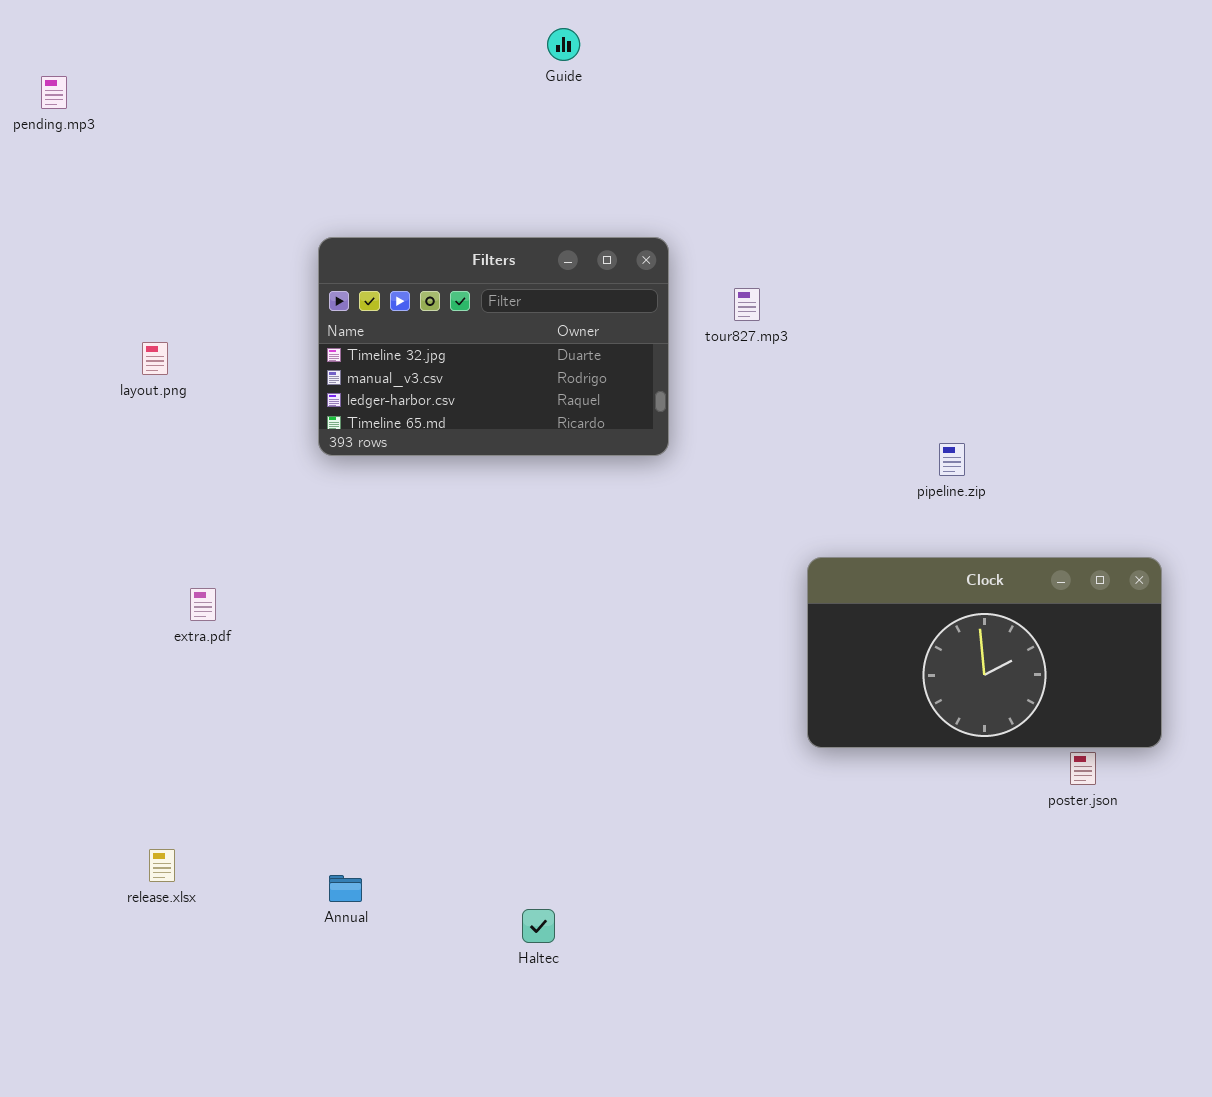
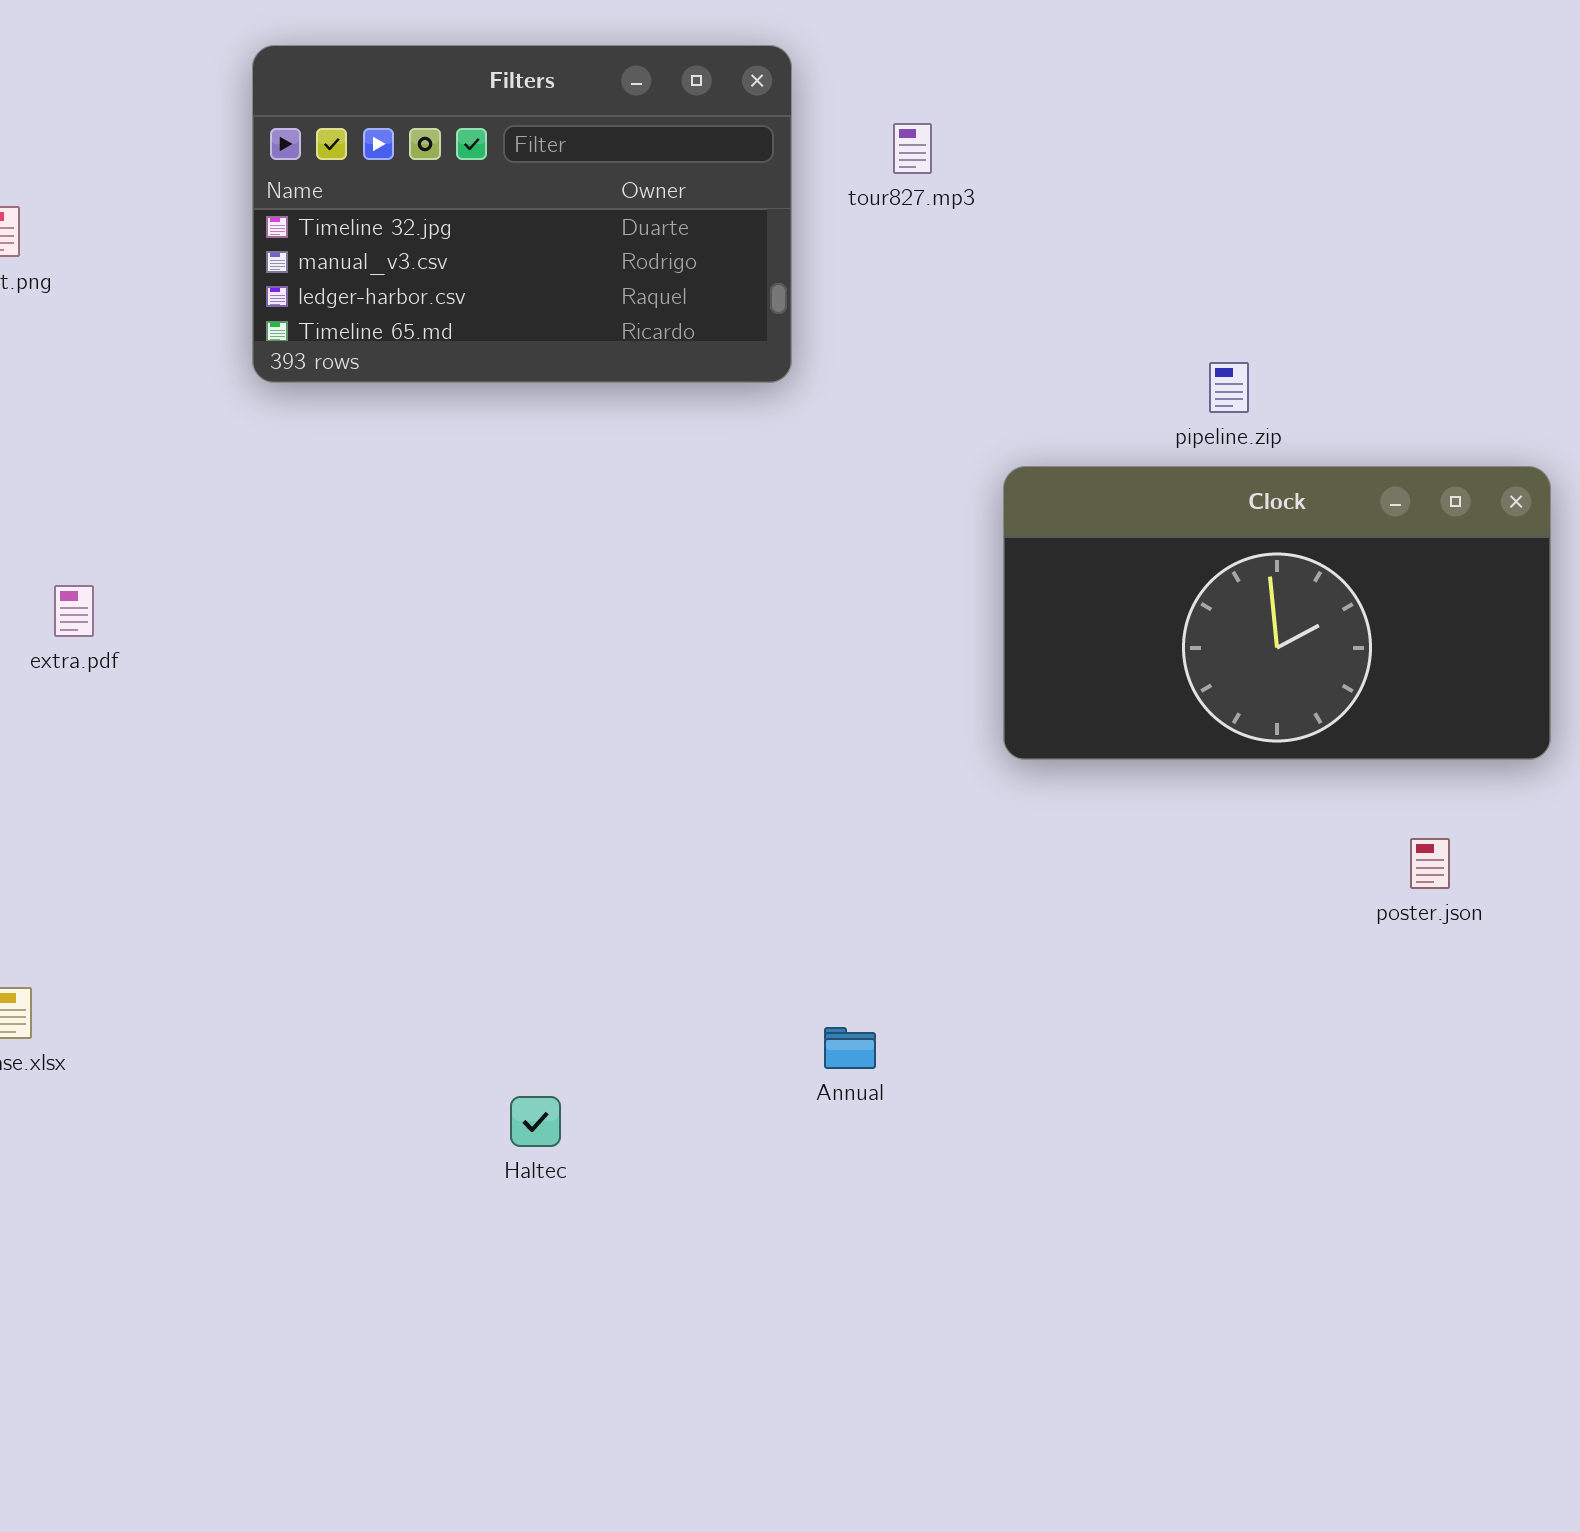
Clock: [807,557,1162,748] -> [1003,466,1551,760], moved
Annual: [329,875,362,902] -> [824,1027,876,1069], moved
Haltec: [522,909,555,943] -> [510,1096,561,1147], moved

